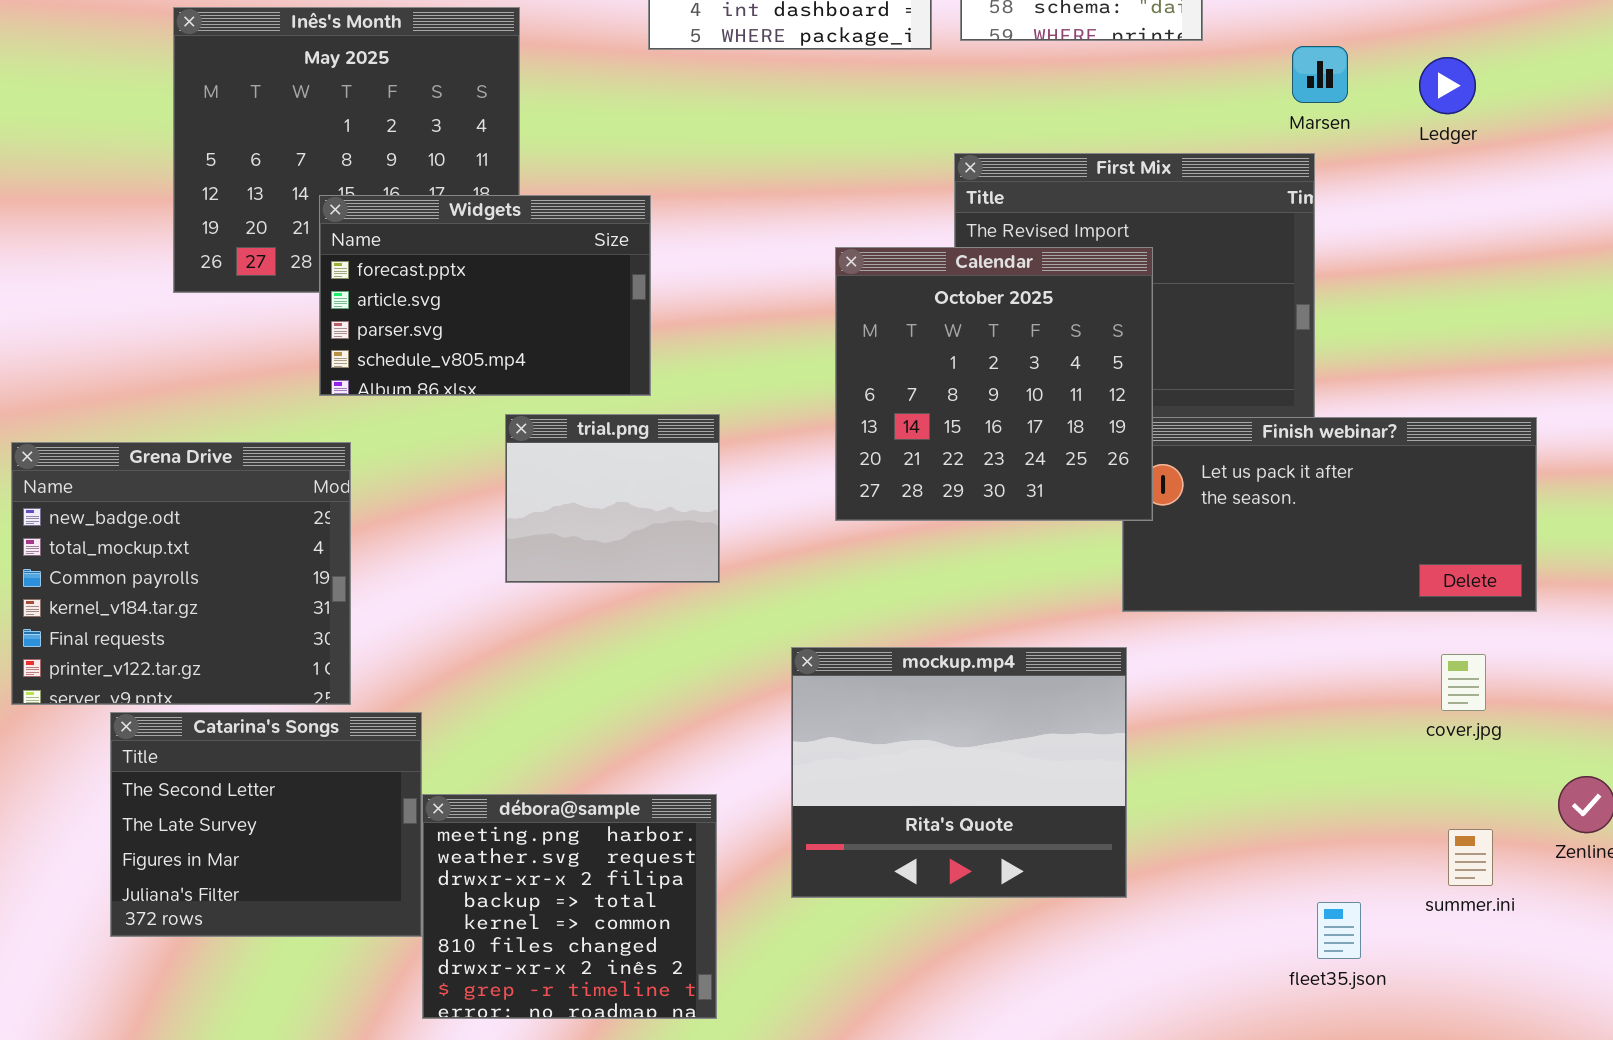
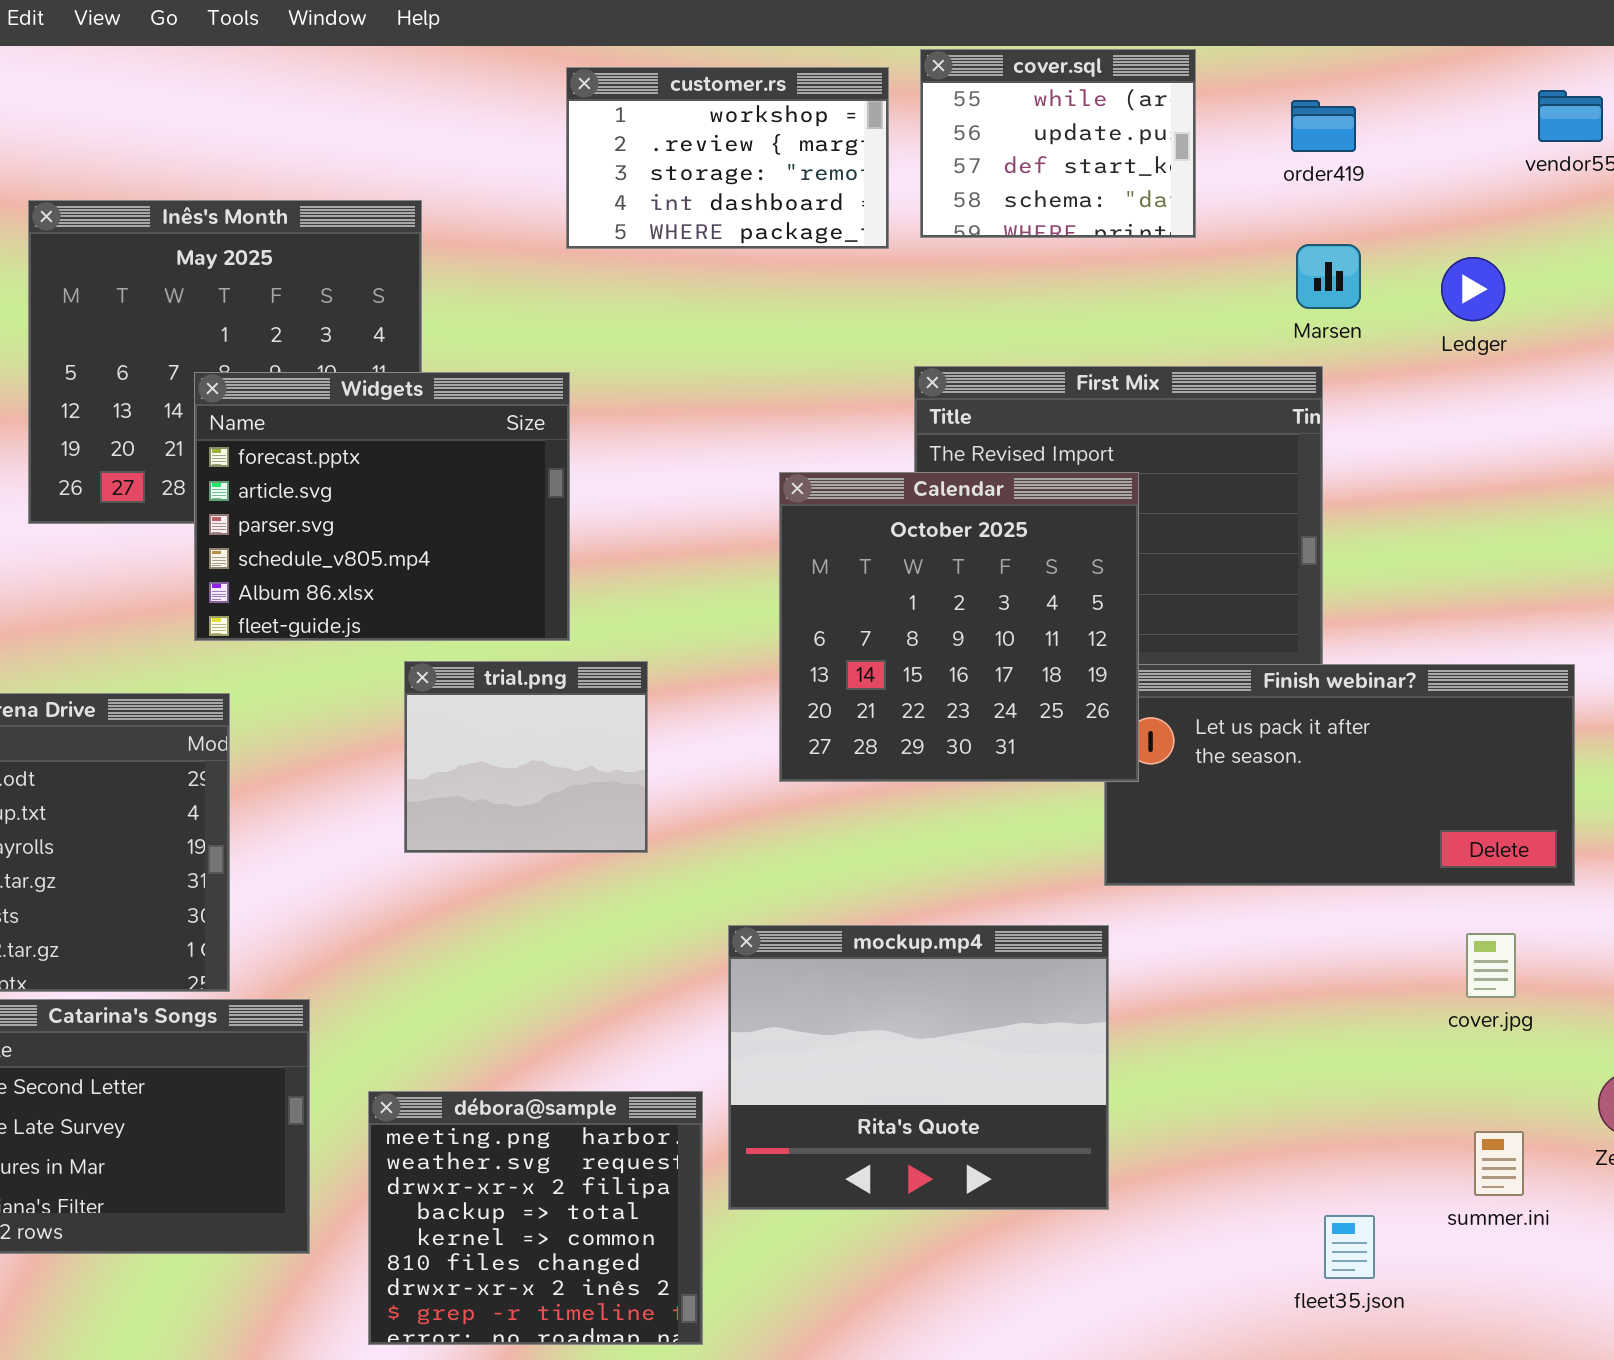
Widgets: [319,195,651,396] -> [194,372,570,641], resized
débora@sample: [422,794,717,1019] -> [368,1091,703,1345], moved

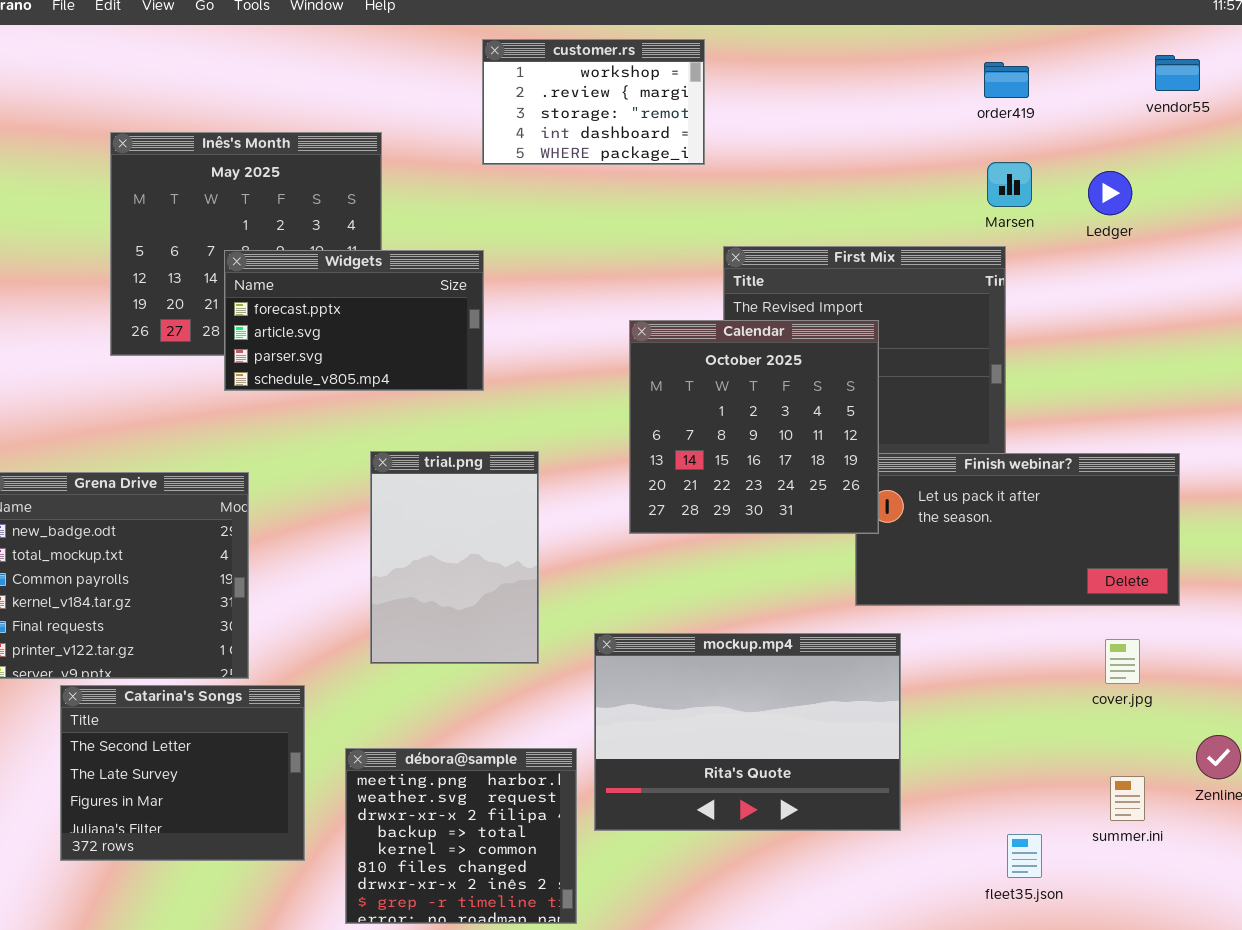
cover.sql: [920,49,1196,238] -> none, closed
Widgets: [194,372,570,641] -> [224,250,484,391], resized
trial.png: [404,661,648,853] -> [370,451,539,664], resized
mockup.mp4: [728,925,1109,1210] -> [594,633,901,831], resized

